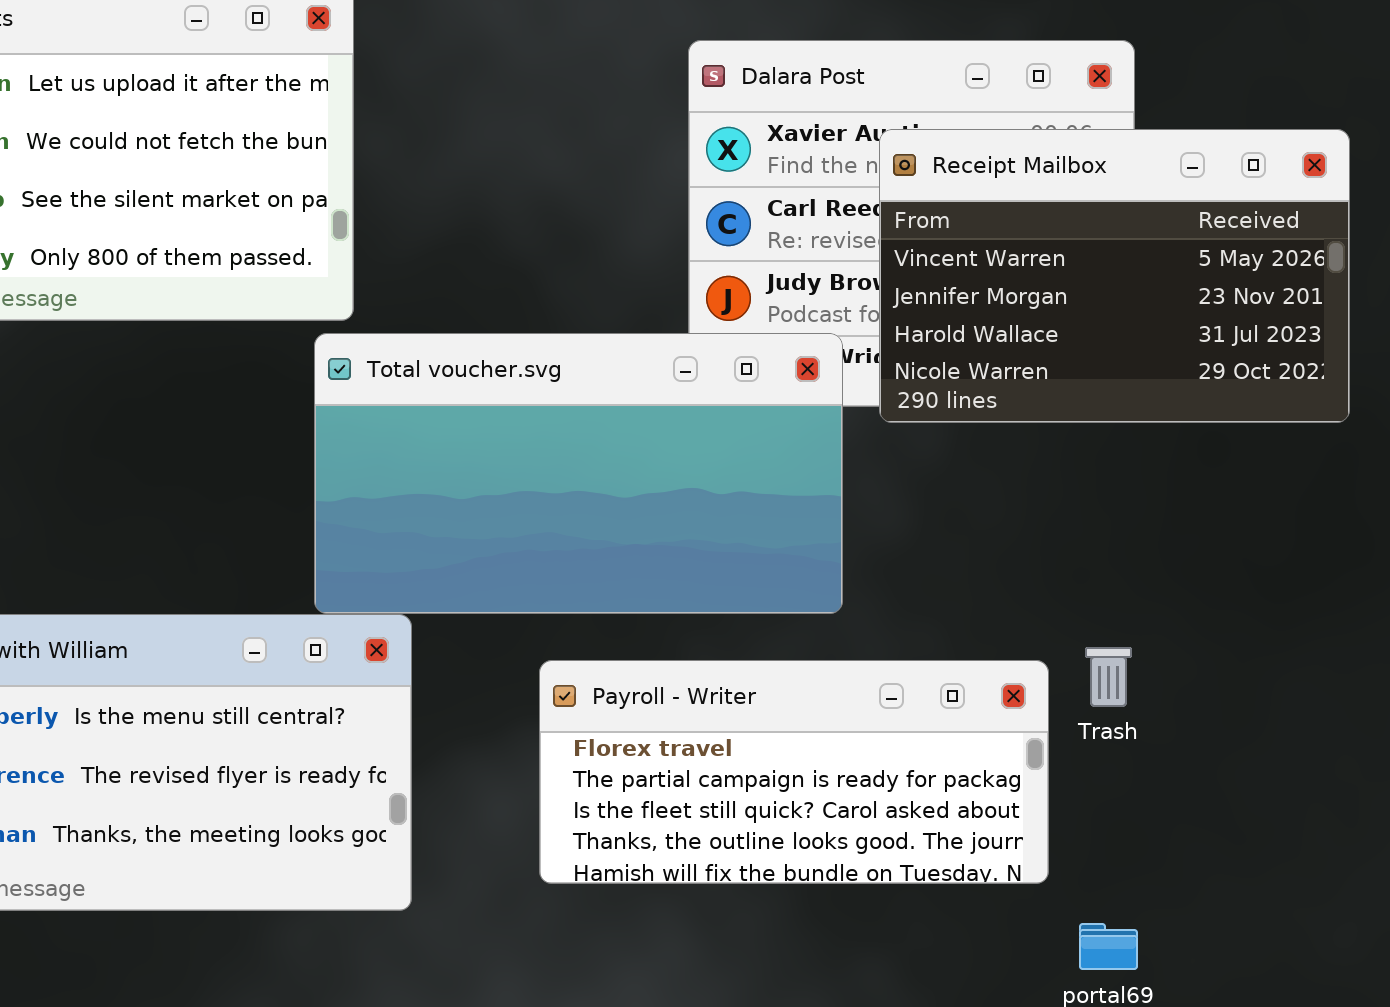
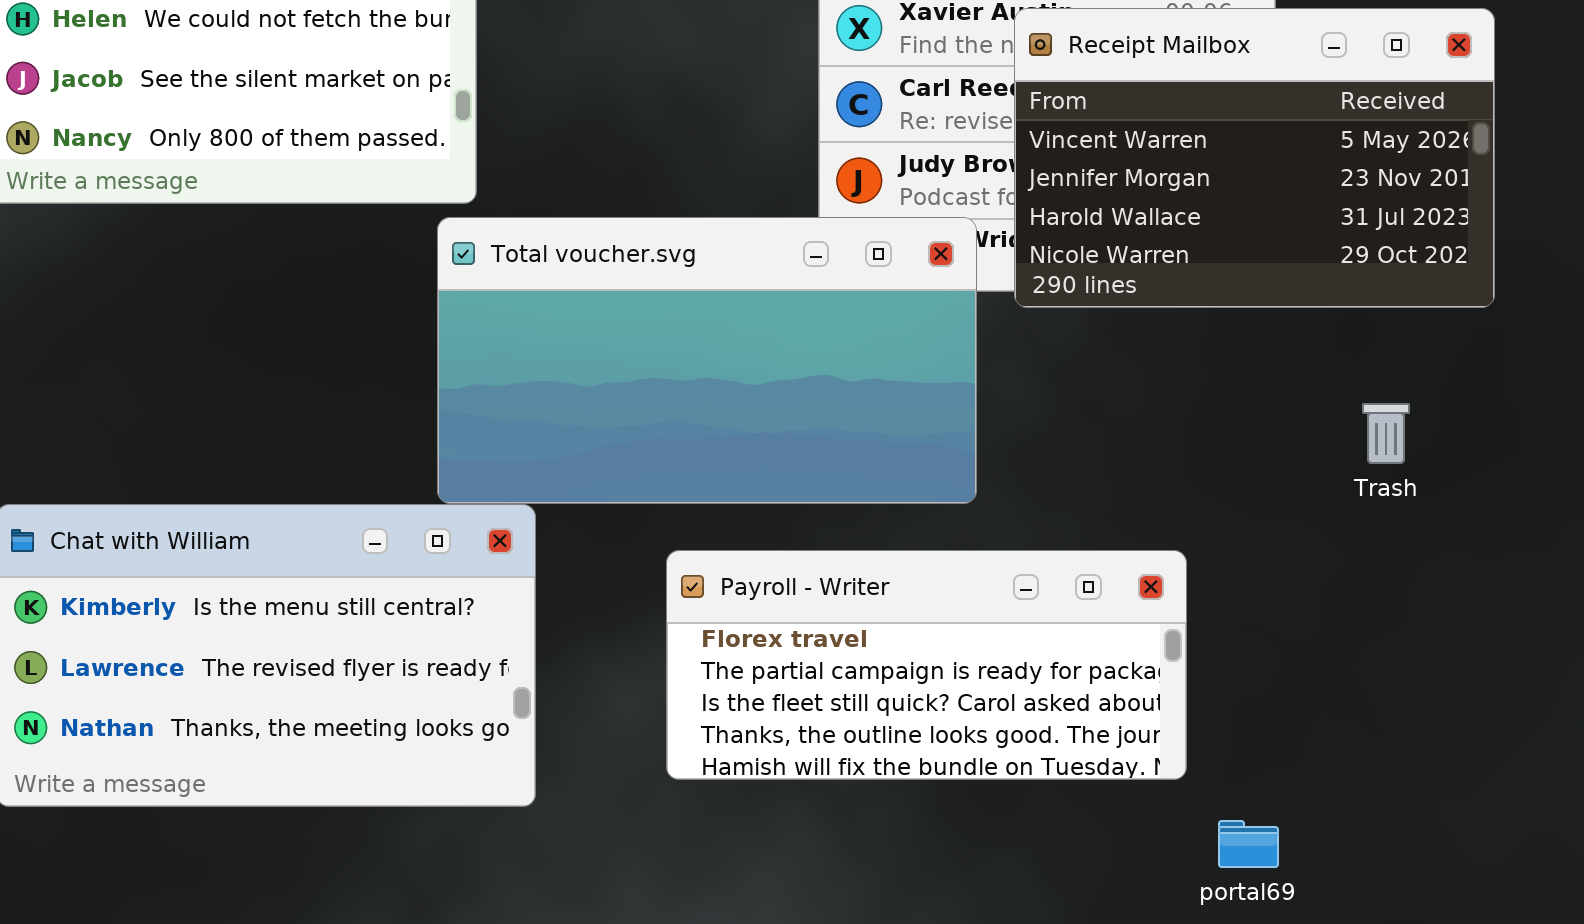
Trash: [1085,647,1132,707] -> [1362,403,1410,464], moved

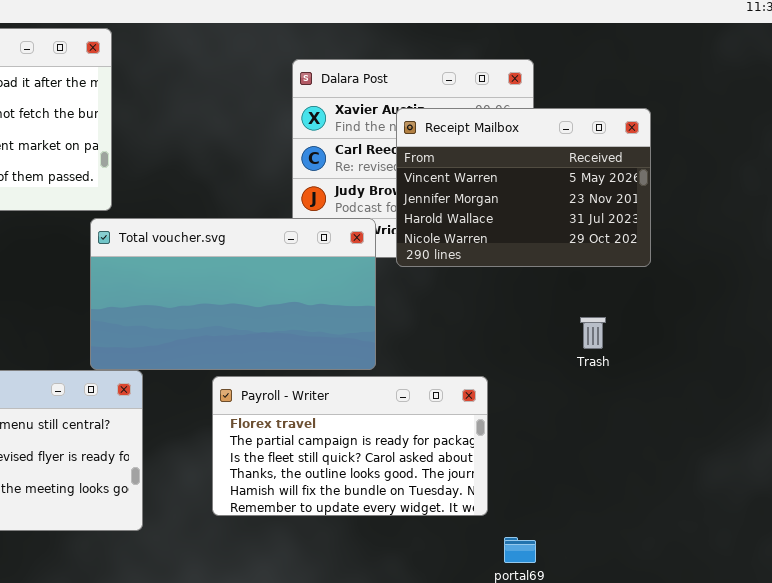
Payroll - Writer: [666,550,1187,780] -> [212,376,488,516], resized

